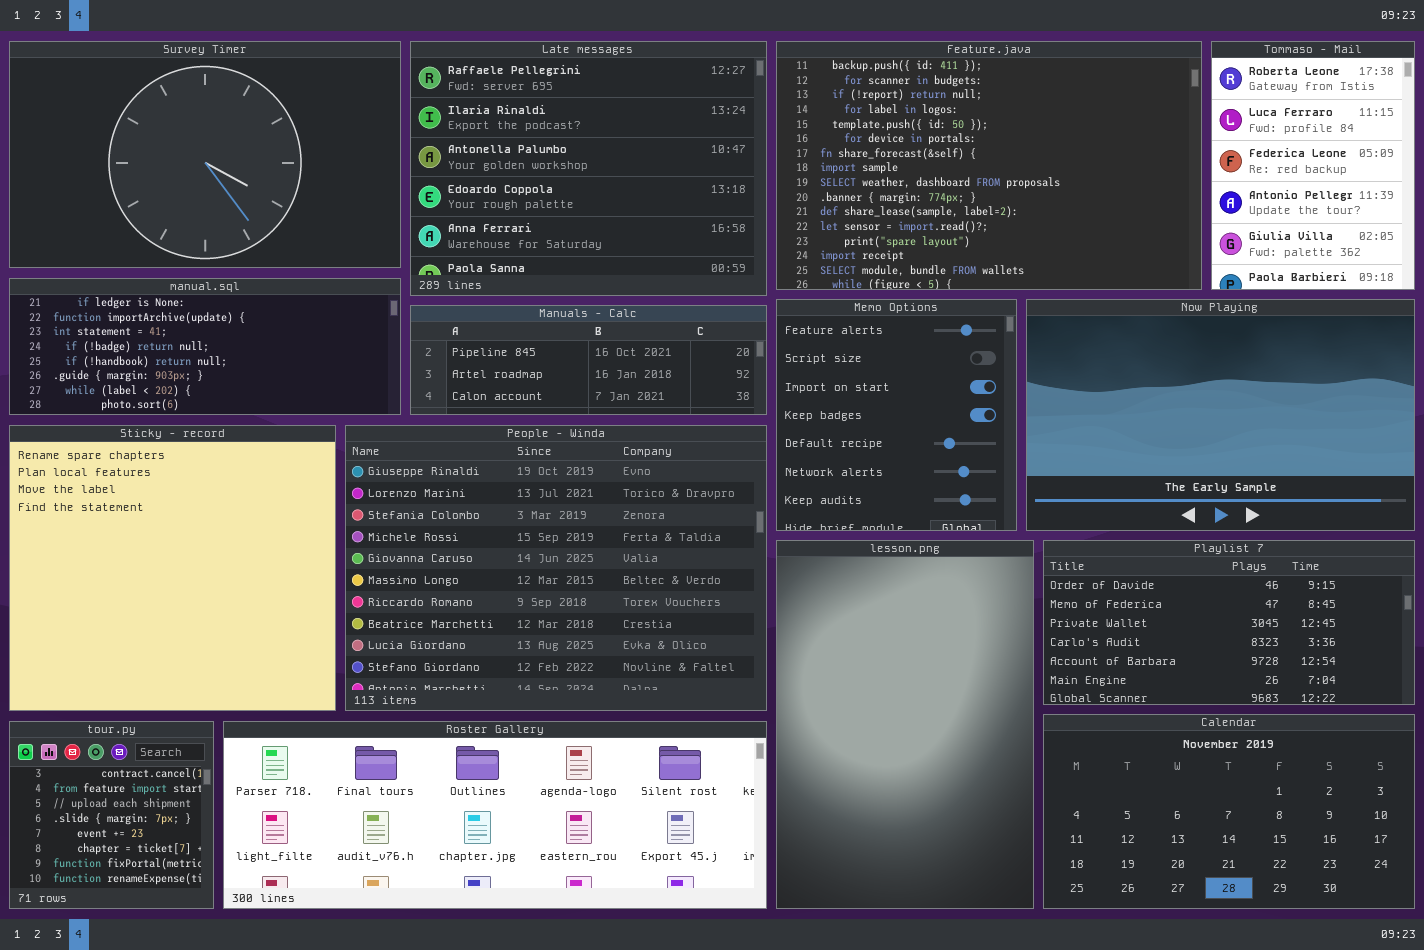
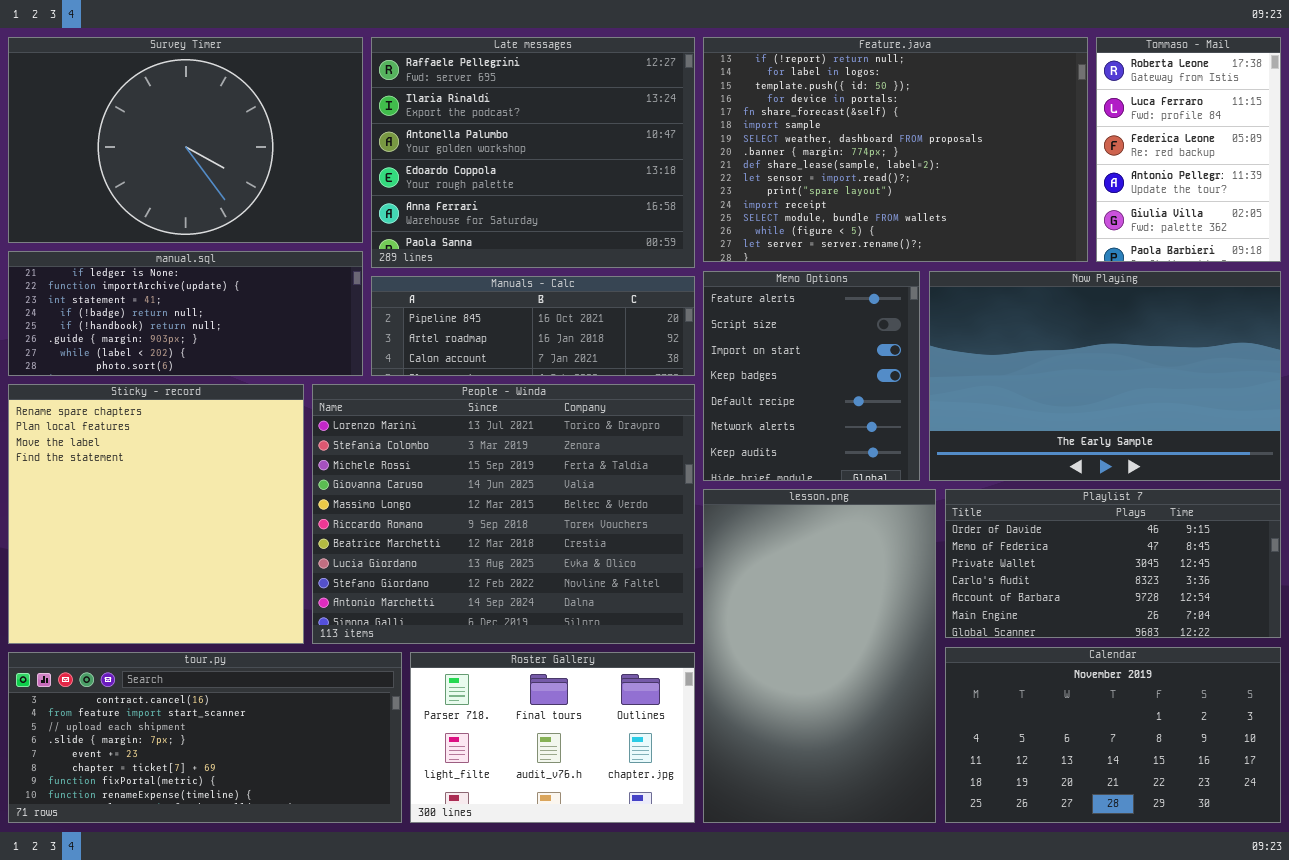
Feature.java: [776,41,1202,290] -> [703,37,1088,262], scrolled down 2 rows
People - Winda: [345,425,767,711] -> [312,384,695,644], scrolled down 1 row
tour.py: [9,721,214,909] -> [8,652,402,823], resized
Roster Gallery: [223,721,767,909] -> [410,652,695,823], resized

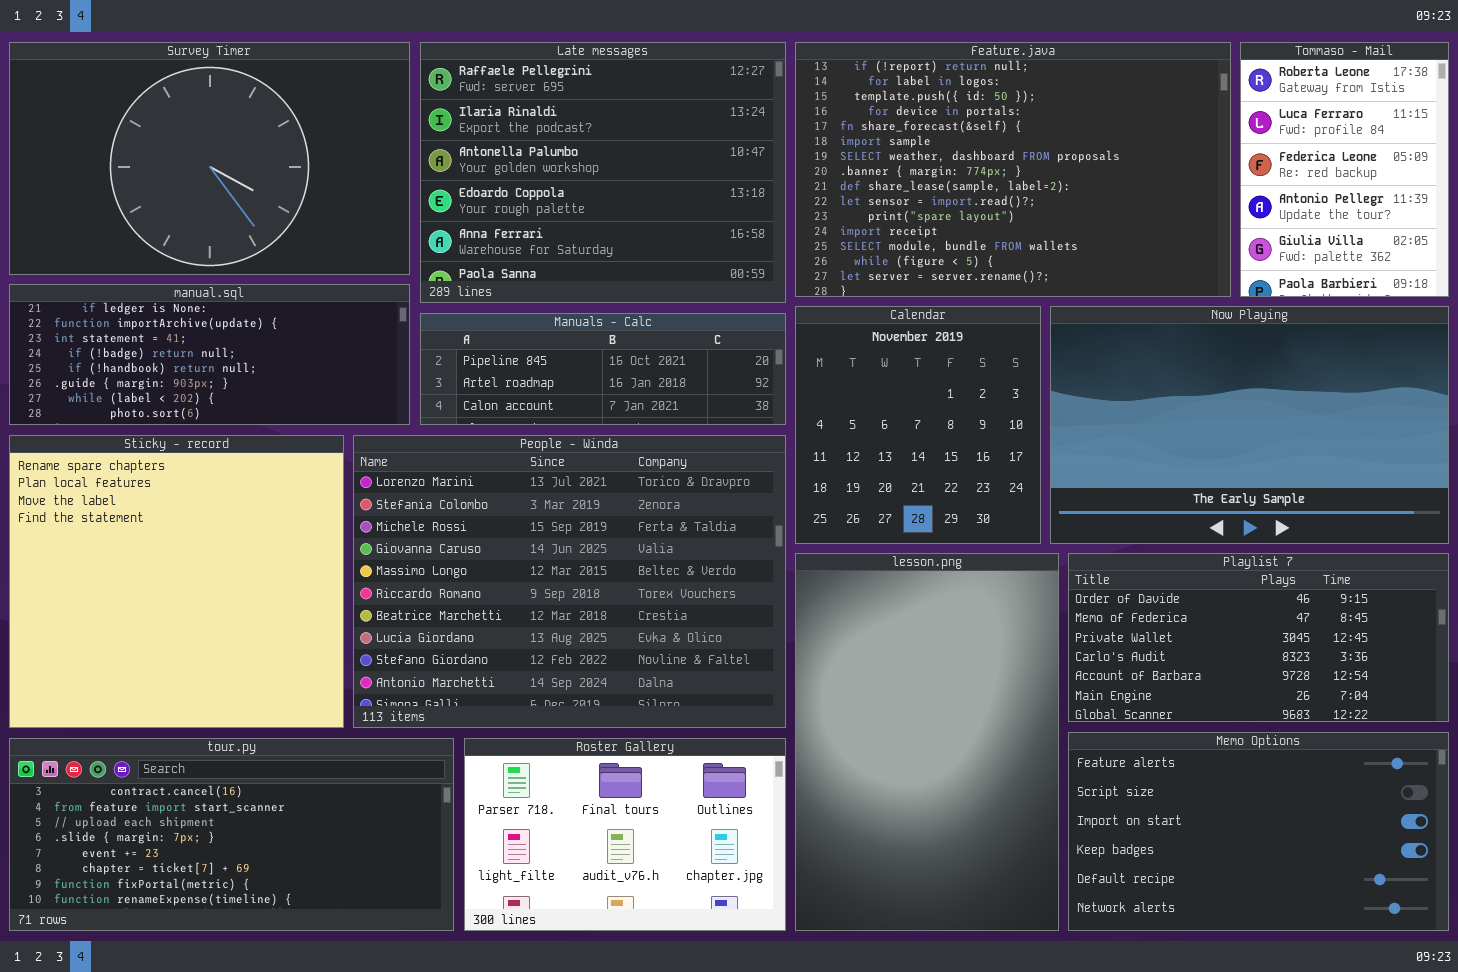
Memo Options: [703,271,920,481] -> [1068,732,1449,931], moved, resized
Calendar: [945,647,1281,823] -> [795,306,1041,544], moved, resized

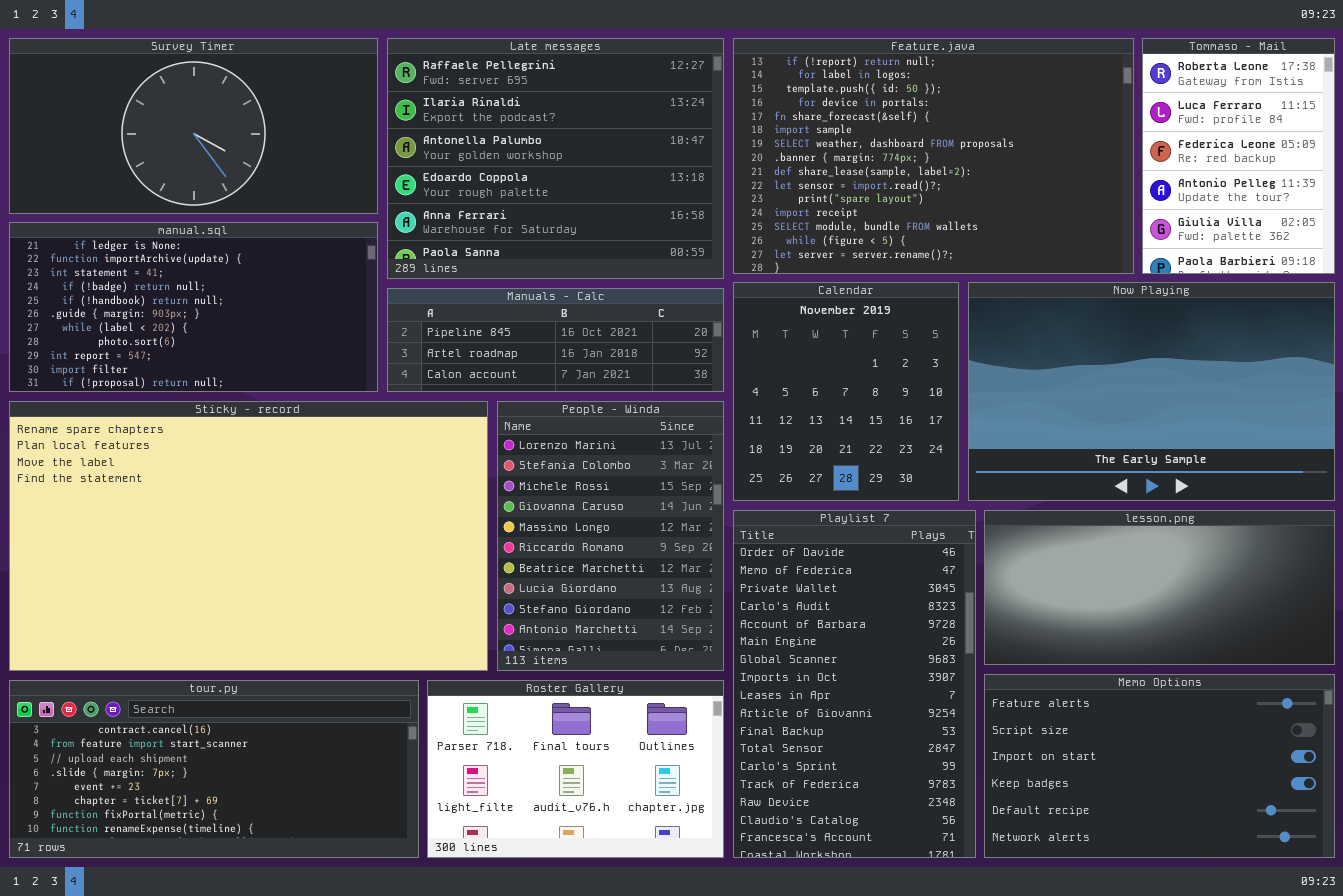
Survey Timer: [9,42,410,275] -> [9,38,378,214], resized
manual.sql: [9,284,410,425] -> [9,222,378,392], resized
Sticky - record: [9,435,344,728] -> [9,401,488,671], resized
People - Winda: [353,435,786,728] -> [497,401,724,671], resized
lesson.png: [795,553,1059,931] -> [984,510,1335,665], moved, resized
Playlist 7: [1068,553,1449,722] -> [733,510,976,858], moved, resized

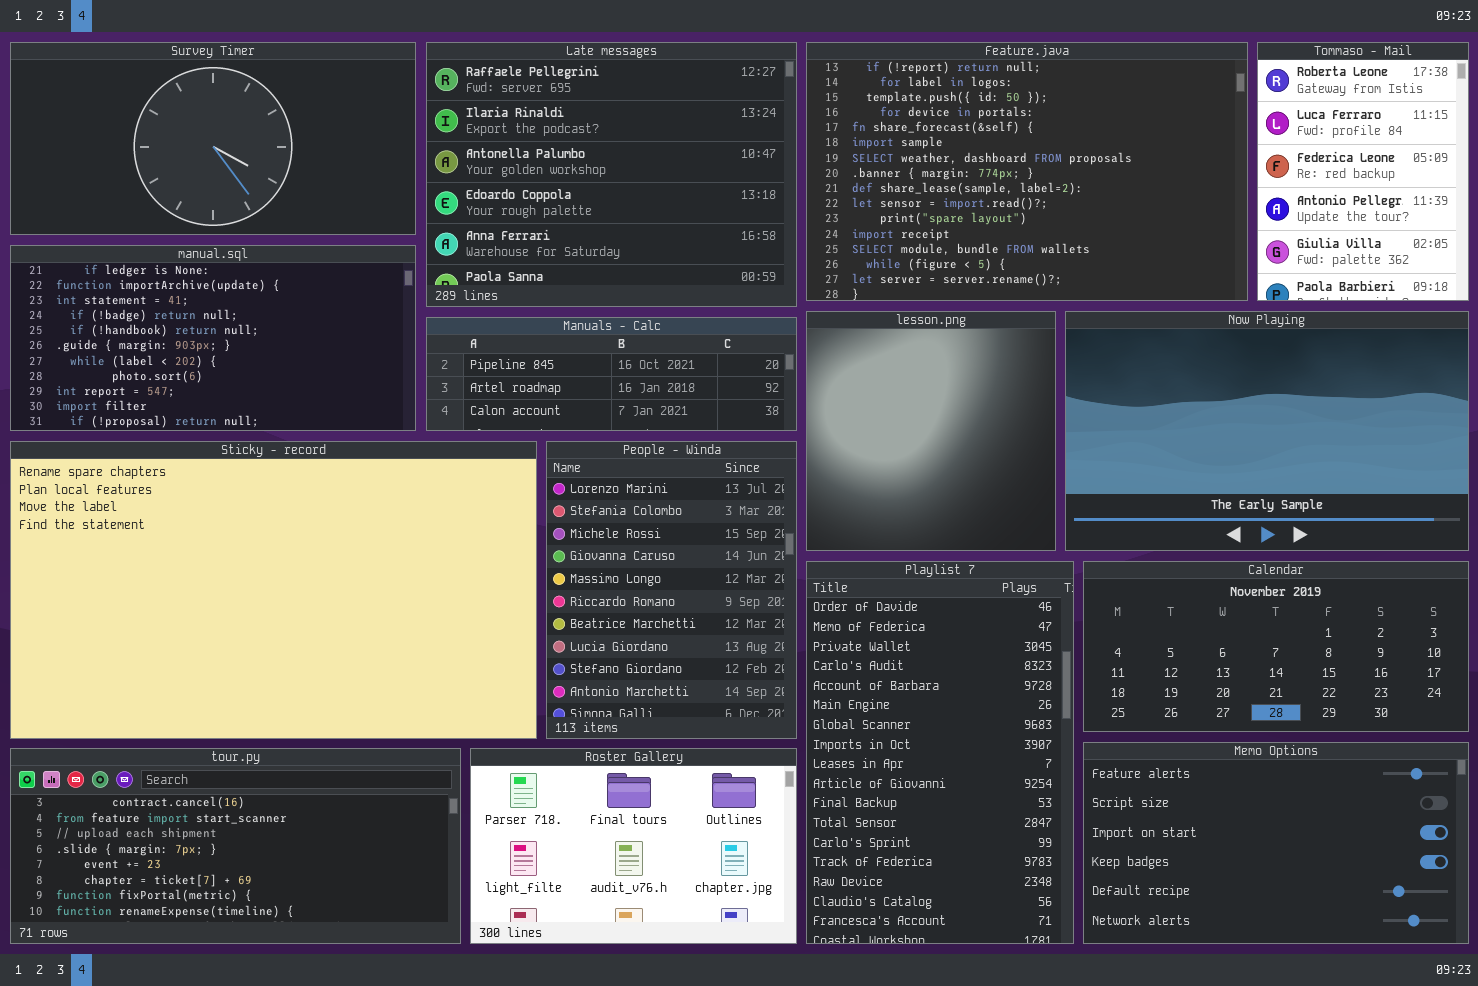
Calendar: [733,282,959,501] -> [1083,561,1469,732], moved, resized
lesson.png: [984,510,1335,665] -> [806,311,1056,551], moved, resized

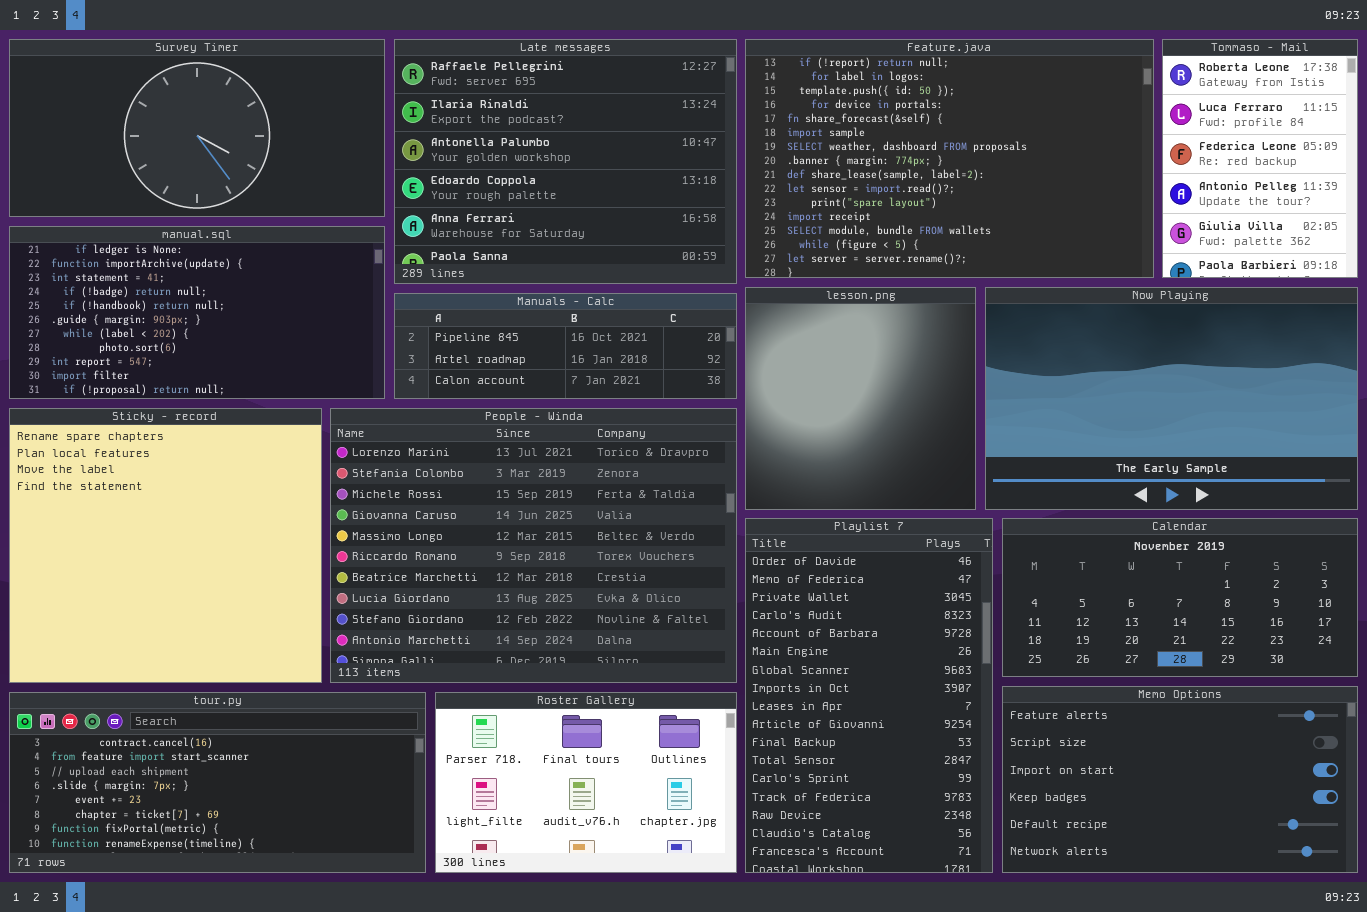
Sticky - record: [10,441,537,739] -> [9,408,322,683], resized
People - Winda: [546,441,797,739] -> [330,408,737,683], resized

